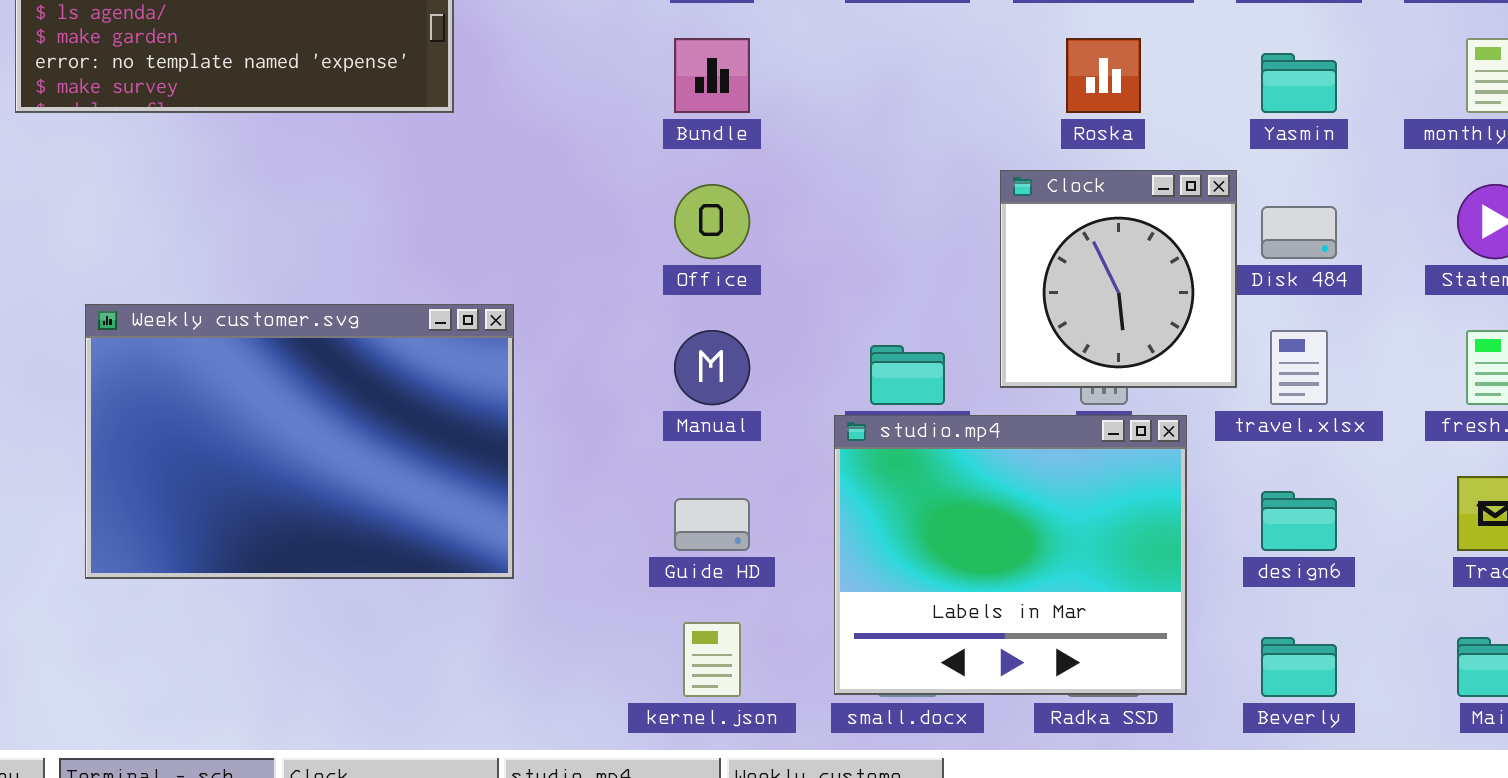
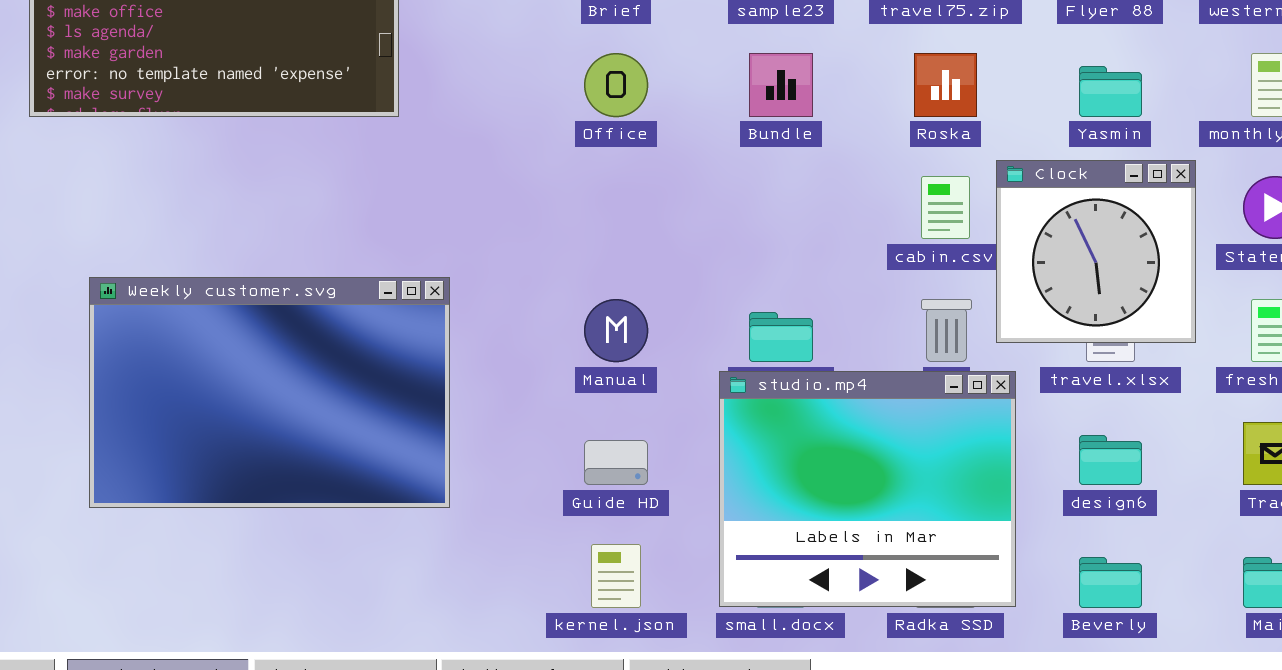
Bundle: [674,38,750,113] -> [749,53,813,117], moved
Clock: [1000,170,1237,388] -> [996,160,1196,343], moved
Office: [674,184,750,259] -> [584,53,648,117], moved

